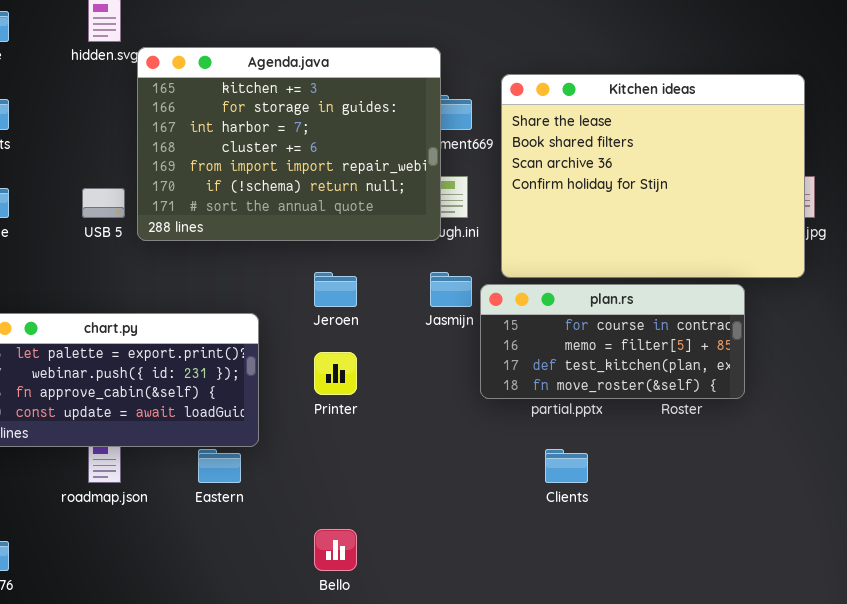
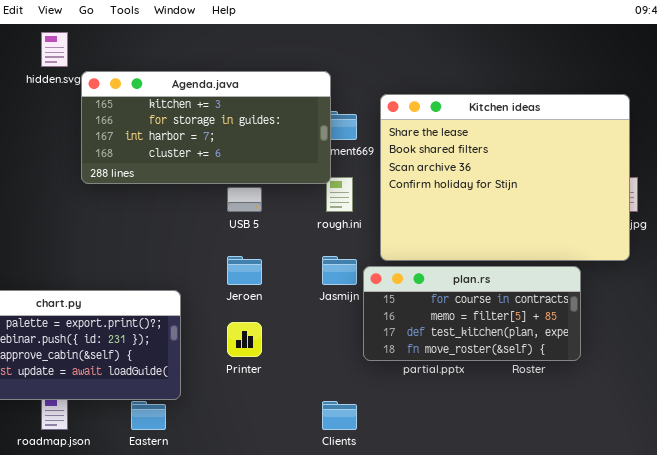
Agenda.java: [137,47,441,241] -> [81,71,331,184], resized
USB 5: [82,188,125,218] -> [227,187,262,212], moved
Clients: [545,449,588,483] -> [322,401,357,430], moved

